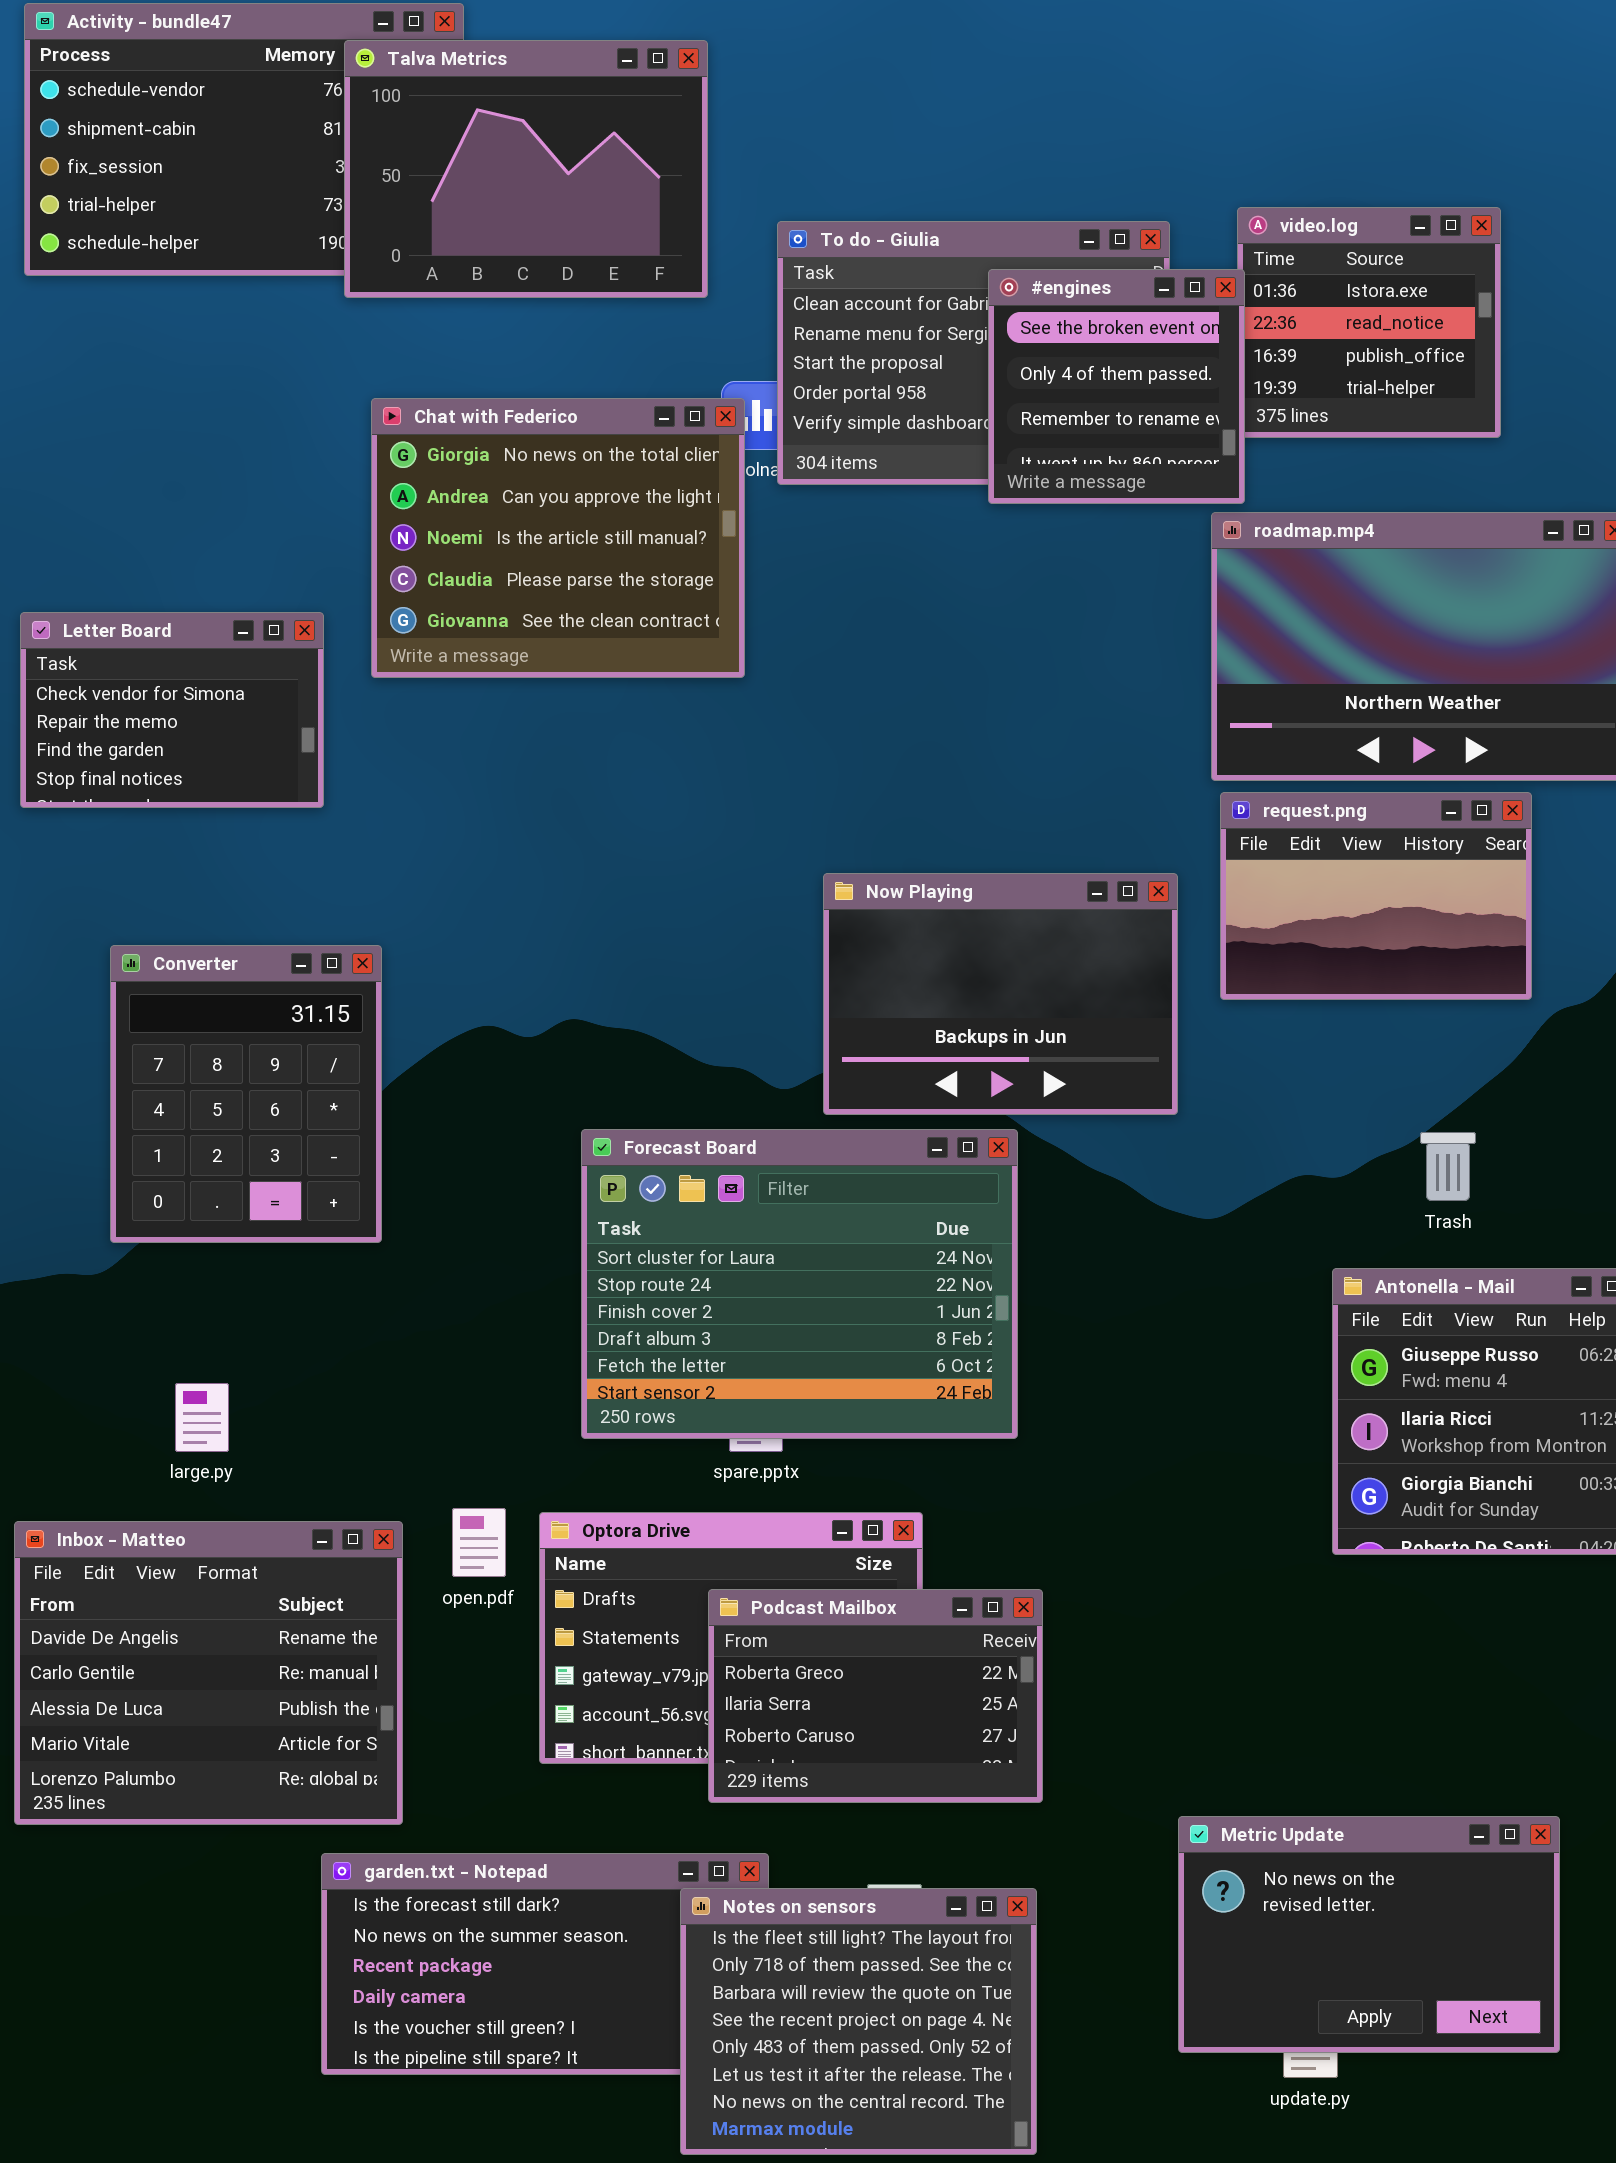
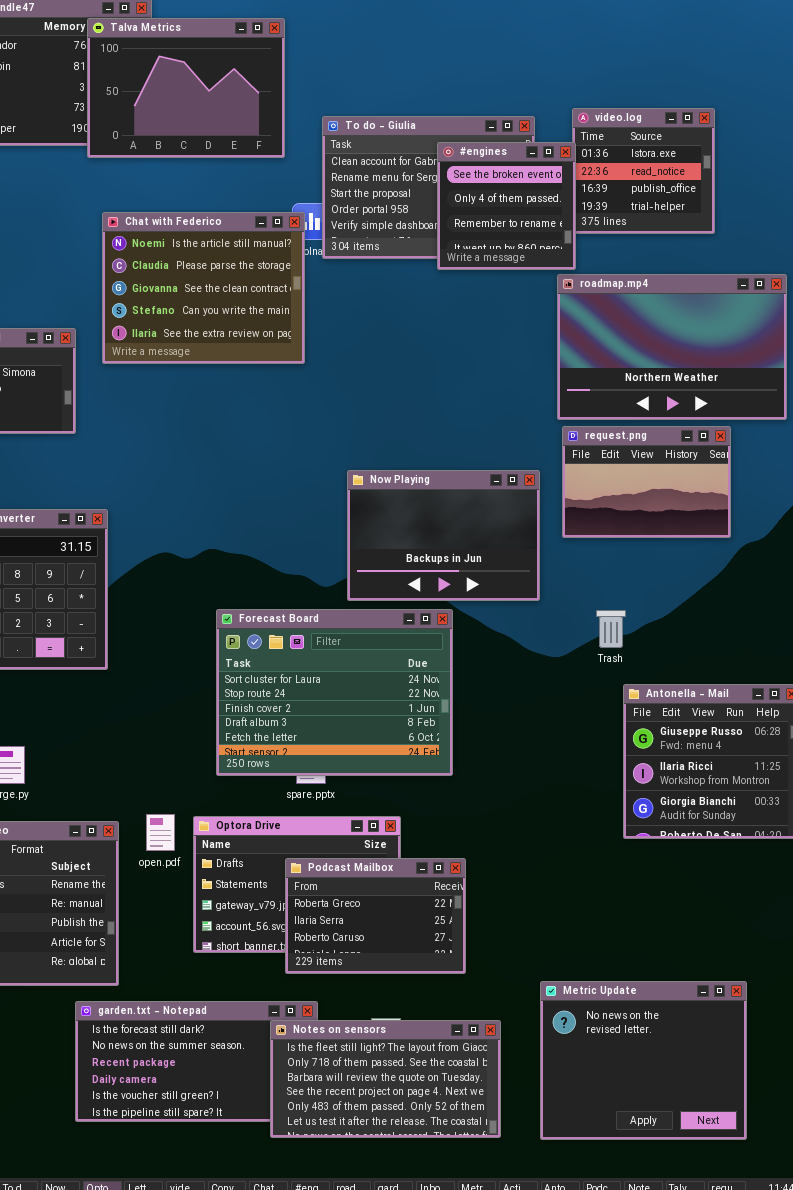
Chat with Federico: [371,398,745,678] -> [102,212,305,364], scrolled down 2 rows
Trash: [1420,1132,1476,1201] -> [596,610,626,648], moved
Metric Update: [1178,1816,1560,2053] -> [540,981,747,1140], resized
Notes on sensors: [680,1888,1037,2155] -> [270,1020,501,1138], resized

